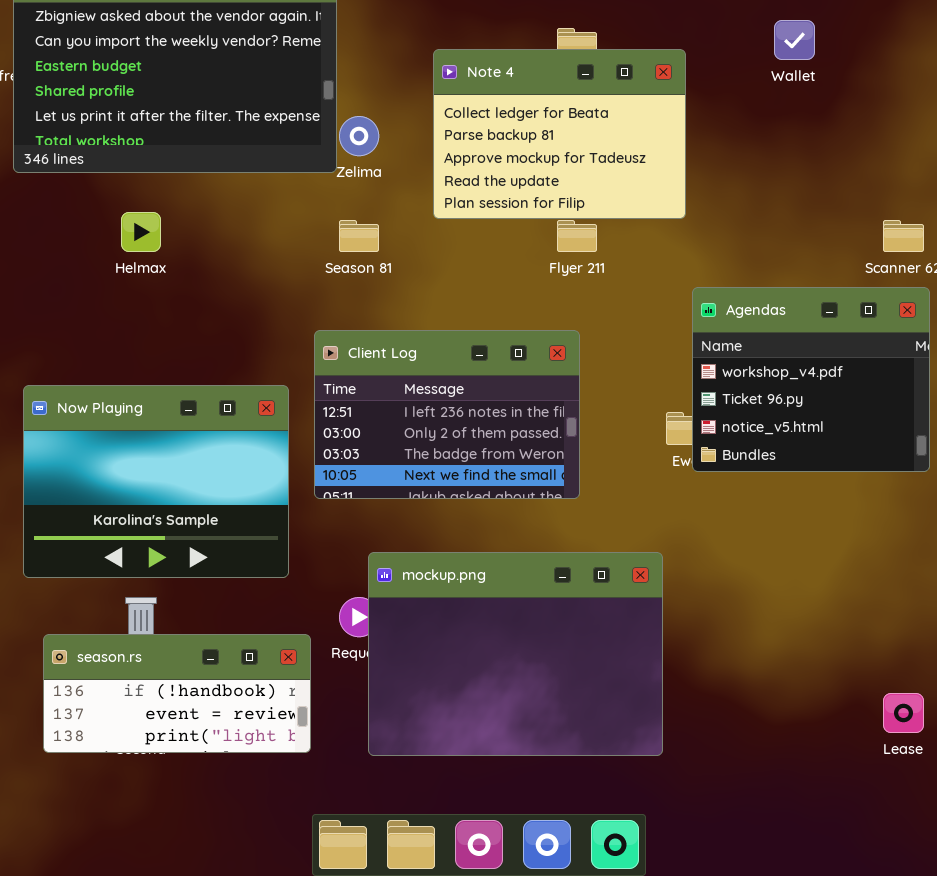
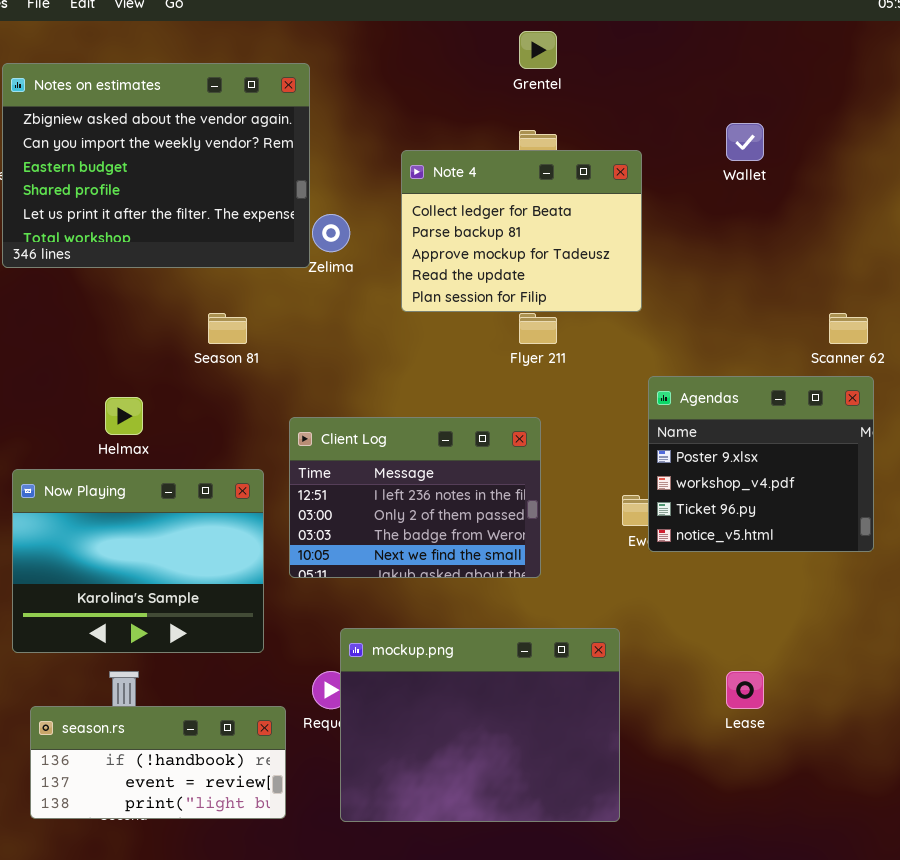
Helmax: [121,212,161,252] -> [105,397,143,435], moved
Season 81: [339,220,379,252] -> [208,313,247,344], moved
Agendas: [692,287,930,472] -> [648,376,874,552], scrolled up 1 row
Lease: [883,693,924,733] -> [726,671,764,709], moved

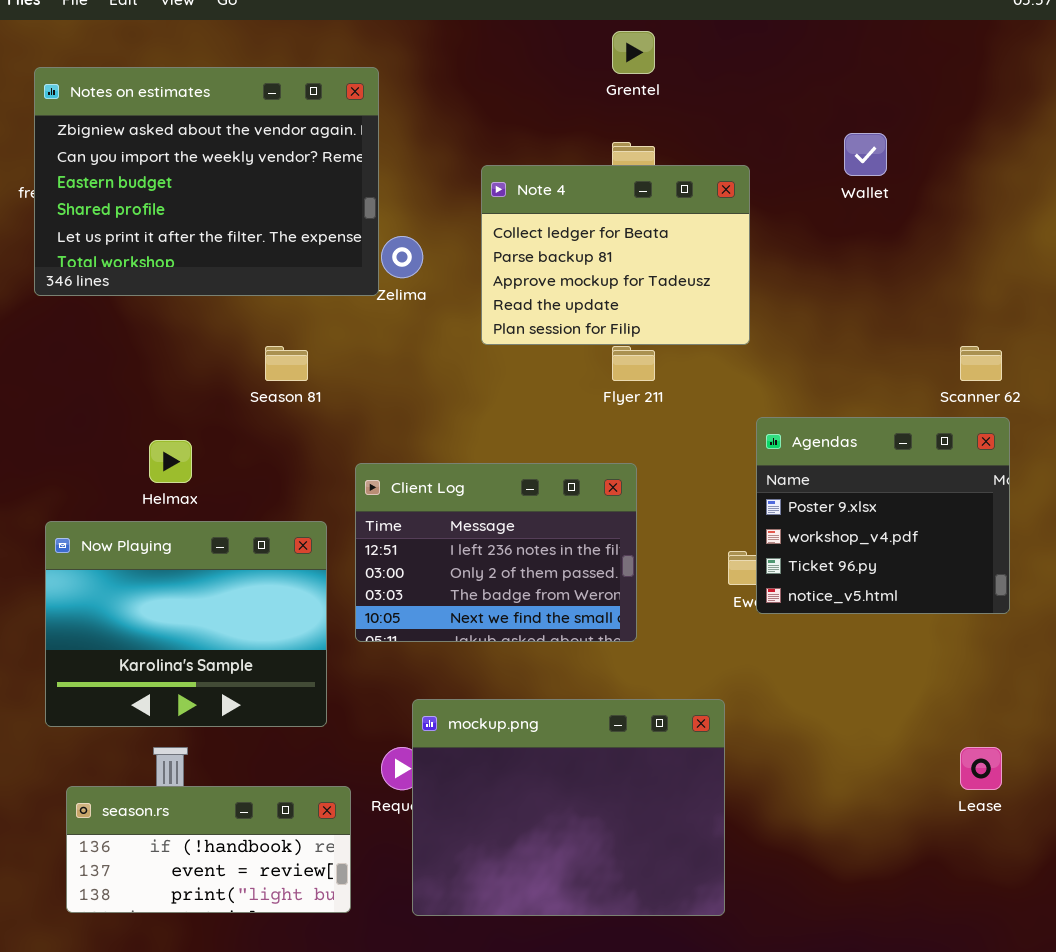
Lease: [726,671,764,709] -> [960,747,1002,790], moved

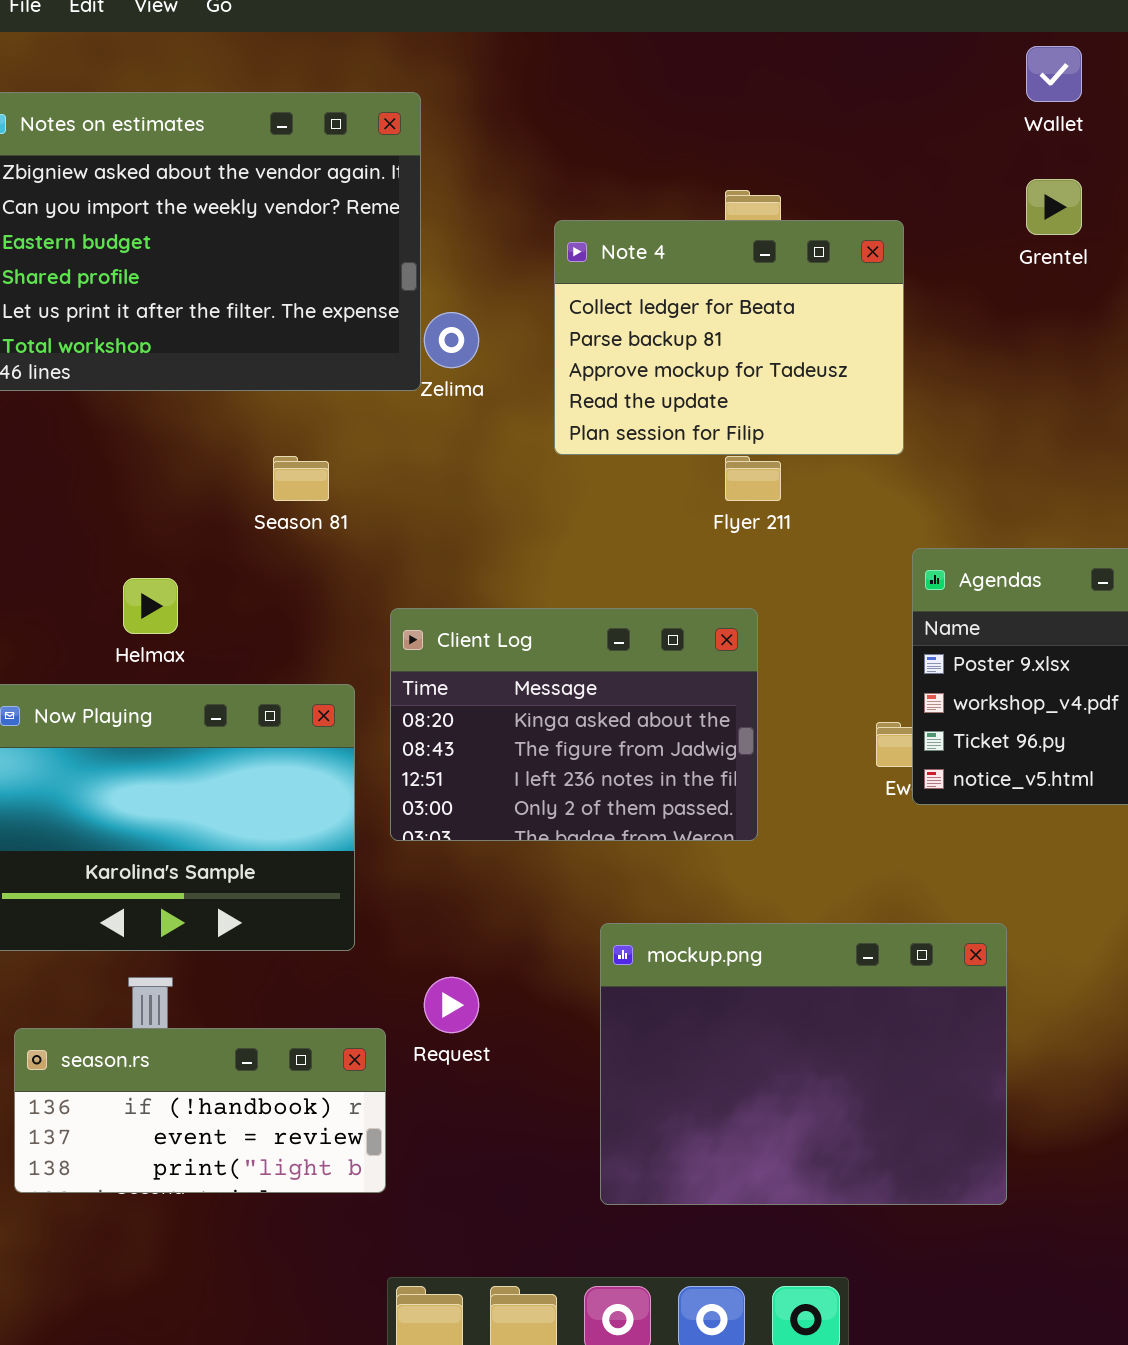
Grentel: [612,31,655,74] -> [1026,179,1082,235], moved
Wallet: [844,133,887,176] -> [1026,46,1082,102], moved
Client Log: [355,463,637,642] -> [390,608,758,841], scrolled up 2 rows
mockup.png: [412,699,725,916] -> [600,923,1007,1205], moved

